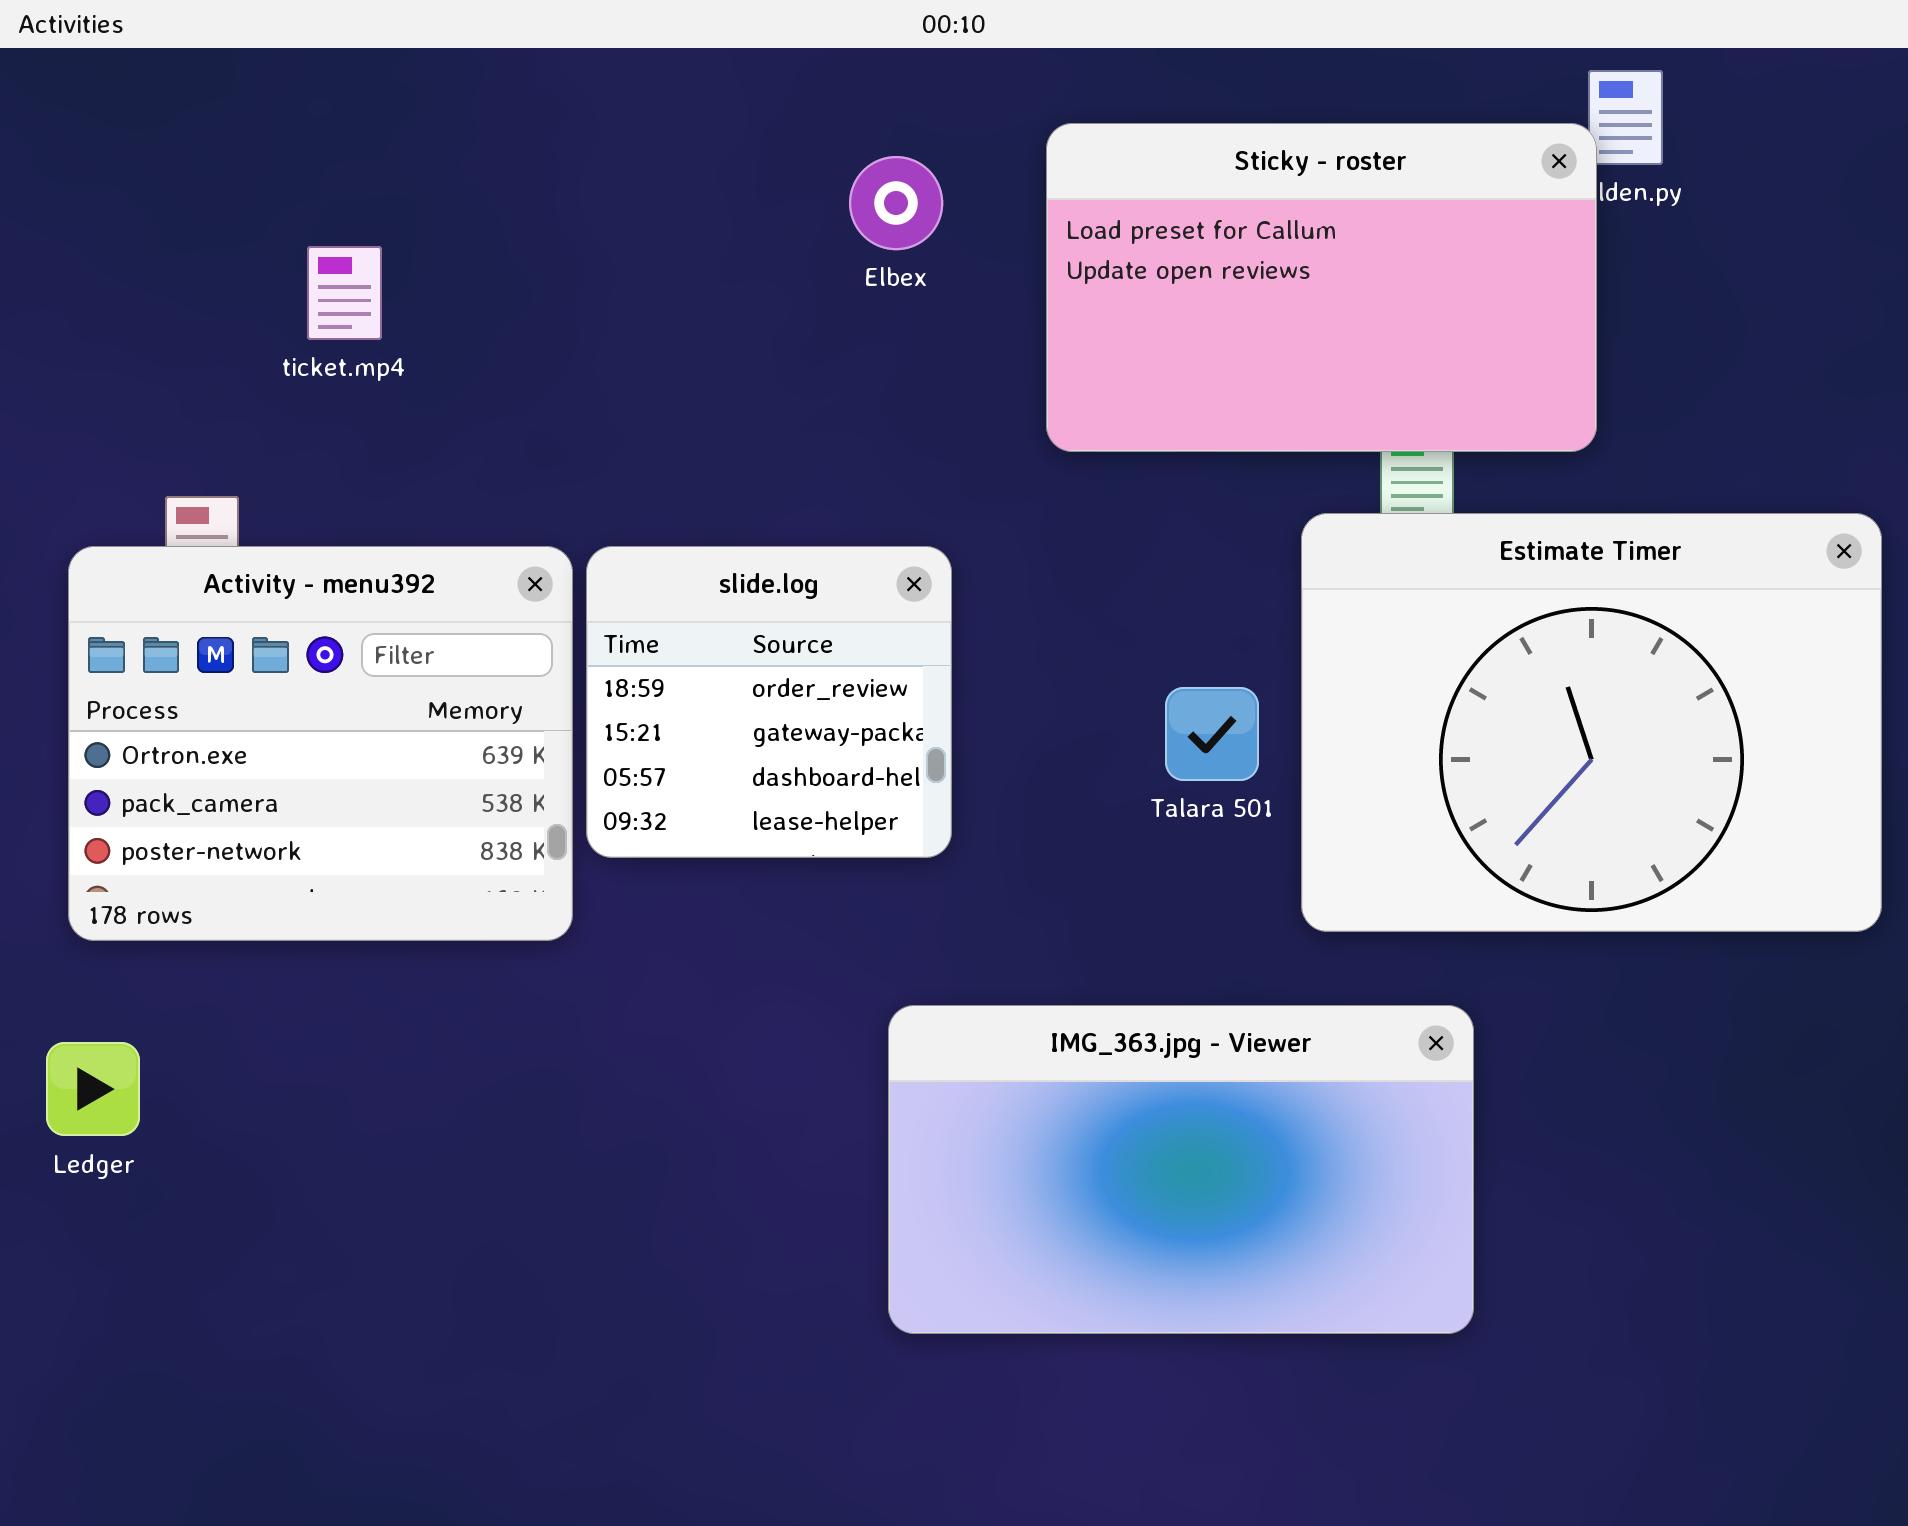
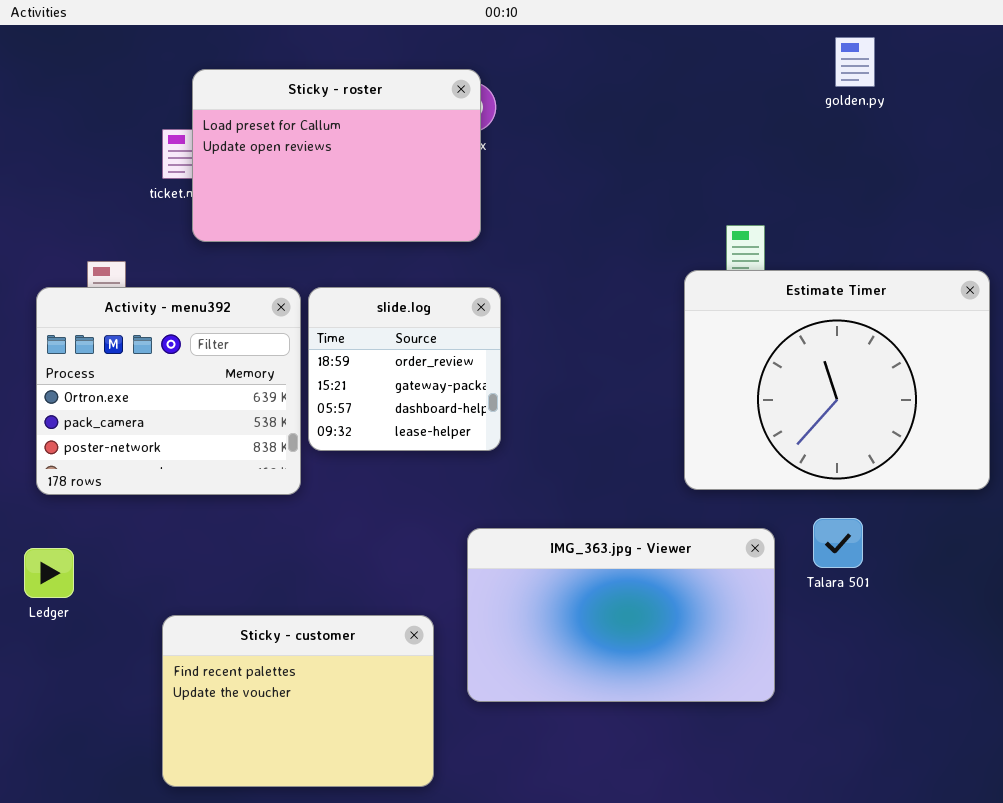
Sticky - roster: [1046,123,1597,452] -> [192,69,481,242], moved
Talara 501: [1165,687,1259,781] -> [813,518,863,568], moved
Sticky - customer: none -> [162,615,434,787], opened

